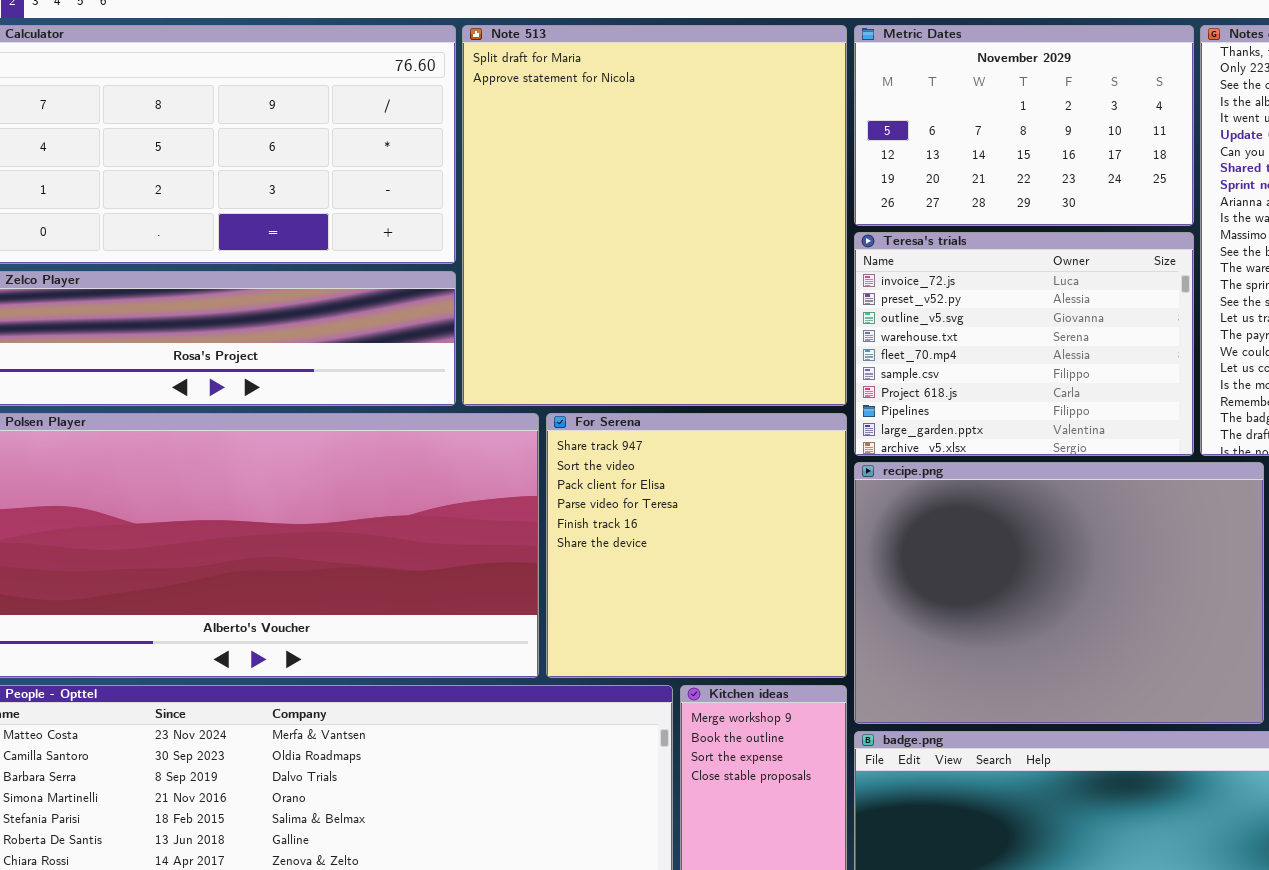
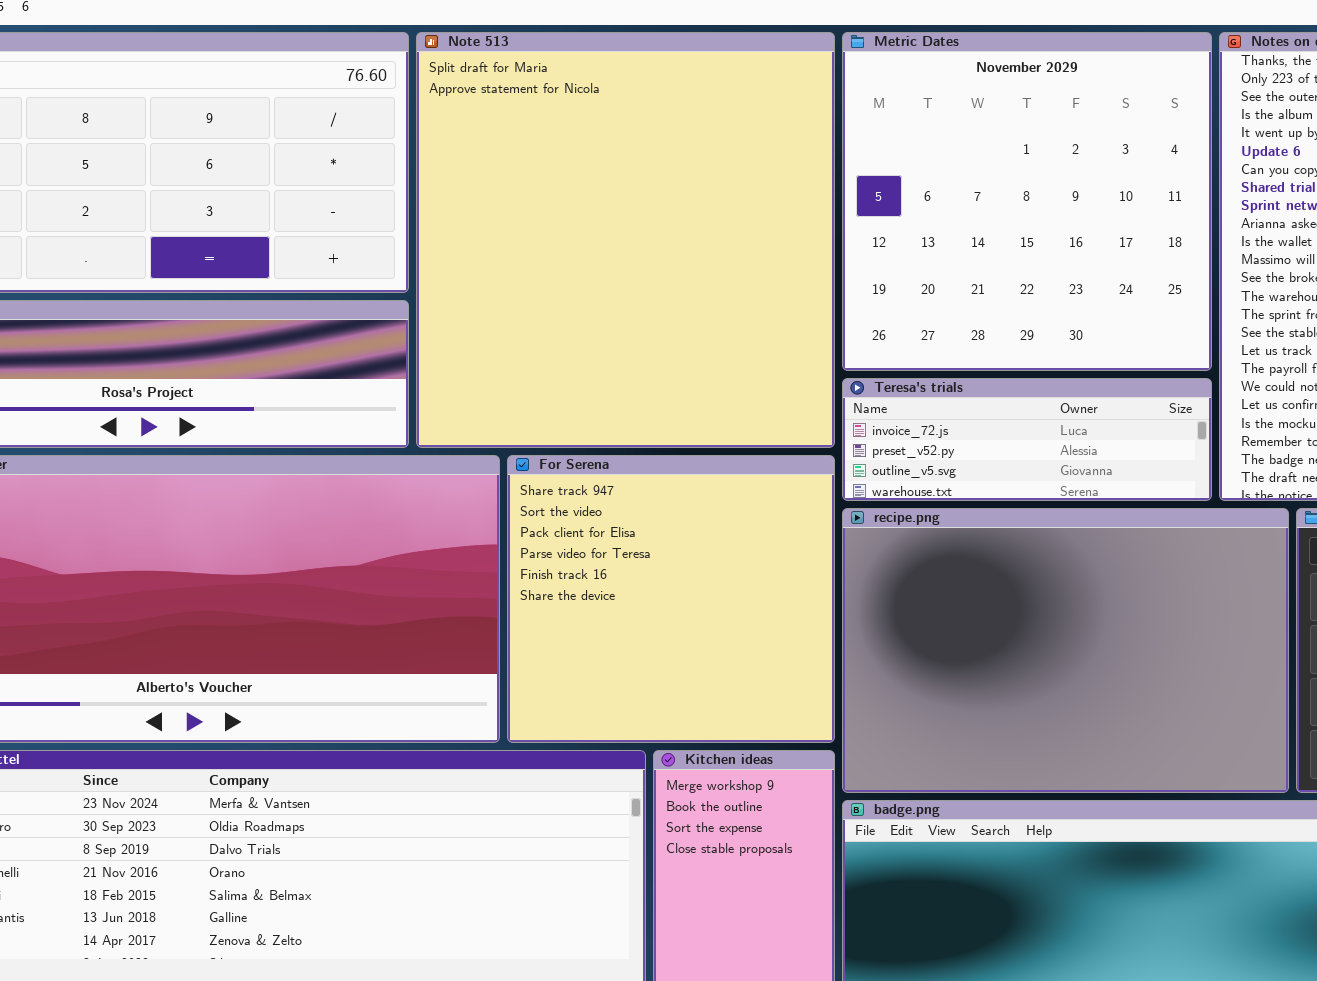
Metric Dates: [854,25,1194,226] -> [842,32,1212,371], resized
Teresa's trials: [854,232,1194,456] -> [842,378,1212,501], resized

